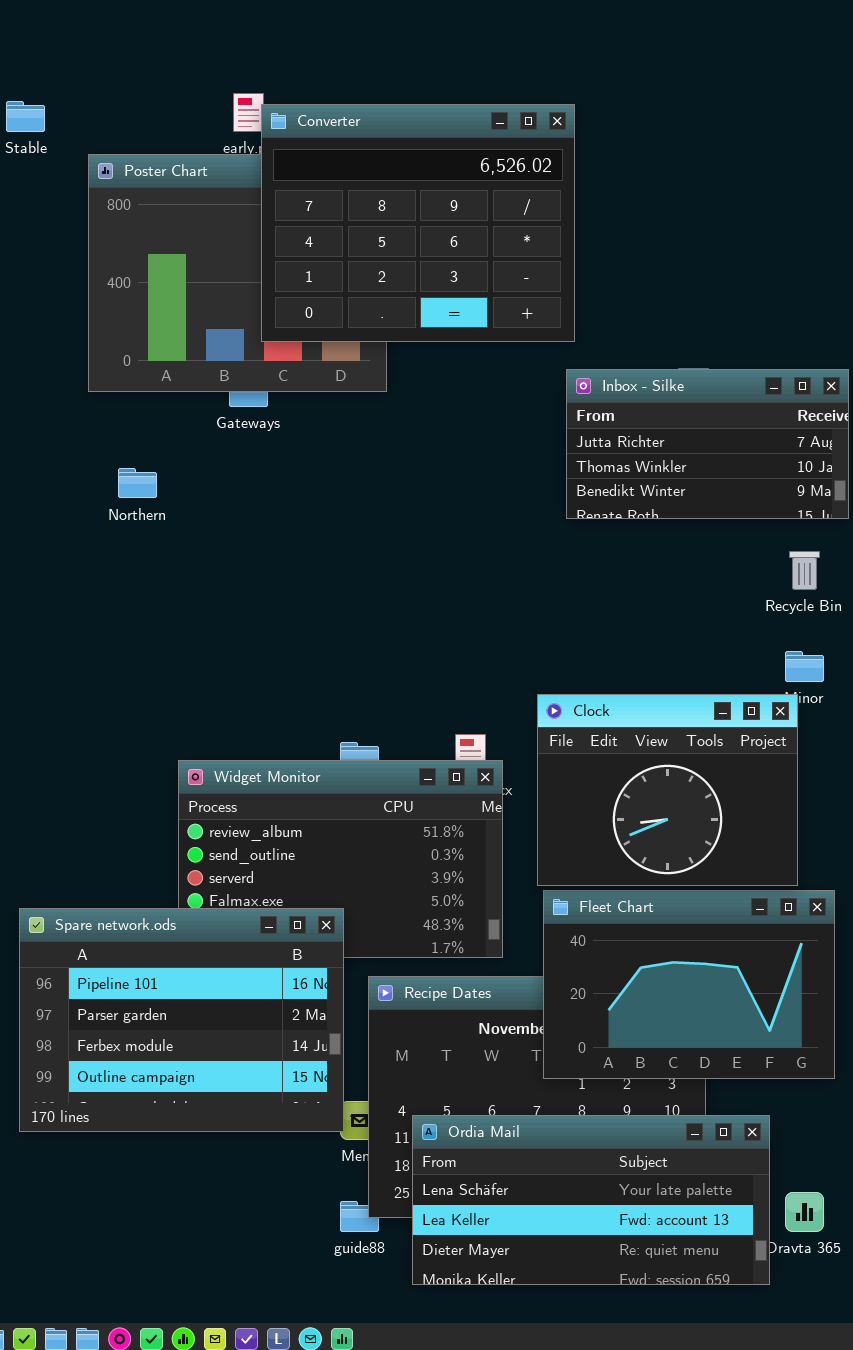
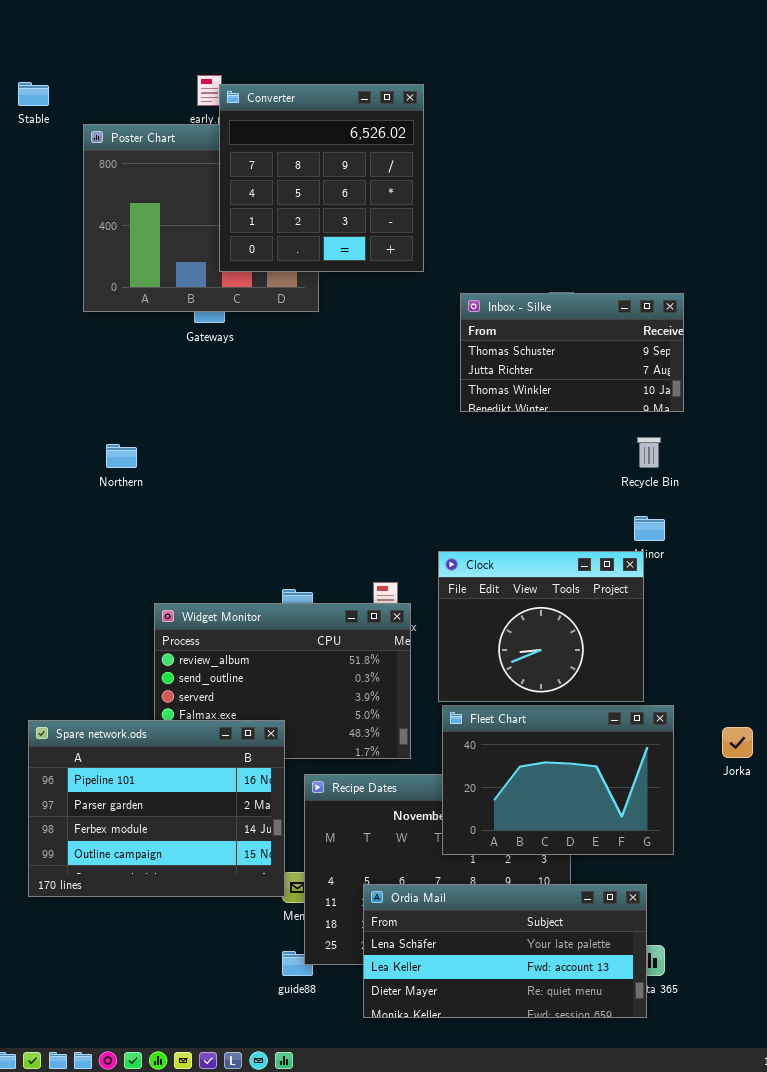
Converter: [261,104,575,342] -> [219,84,424,272], resized
Inbox - Silke: [566,369,849,519] -> [460,293,684,412], scrolled up 1 row
Northern: [118,468,157,498] -> [106,444,137,468], moved
Ordia Mail: [412,1115,770,1285] -> [363,884,647,1018], moved

